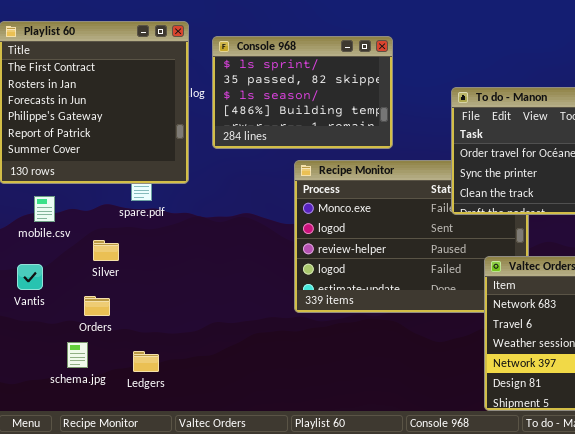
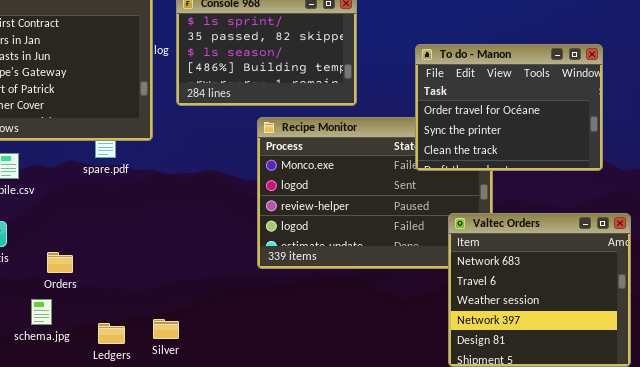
Silver: [93,240,119,261] -> [153,319,179,339], moved
Ledgers: [133,351,159,372] -> [98,323,125,344], moved

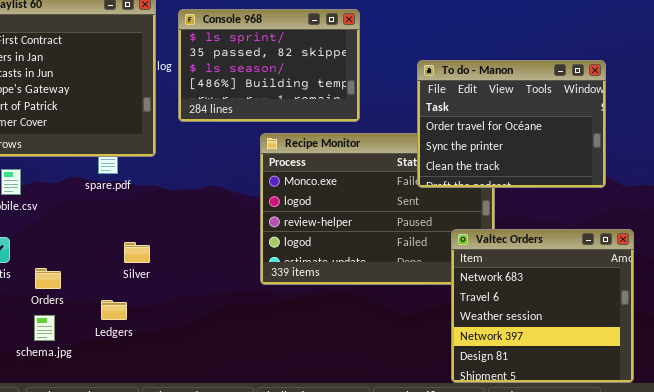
Orders: [47,252,73,273] -> [35,268,61,289], moved
Silver: [153,319,179,339] -> [124,242,150,263], moved
Ledgers: [98,323,125,344] -> [101,300,127,320], moved

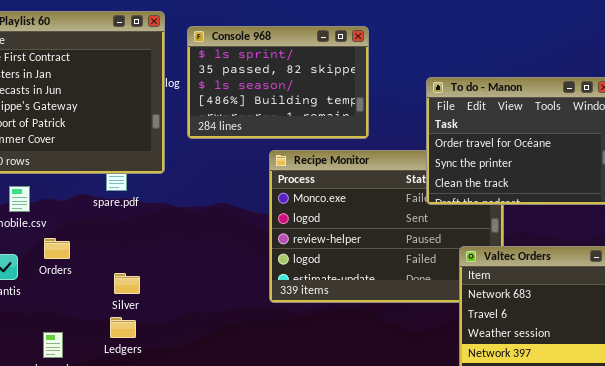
Silver: [124,242,150,263] -> [114,273,140,294], moved
Orders: [35,268,61,289] -> [44,238,70,259], moved

